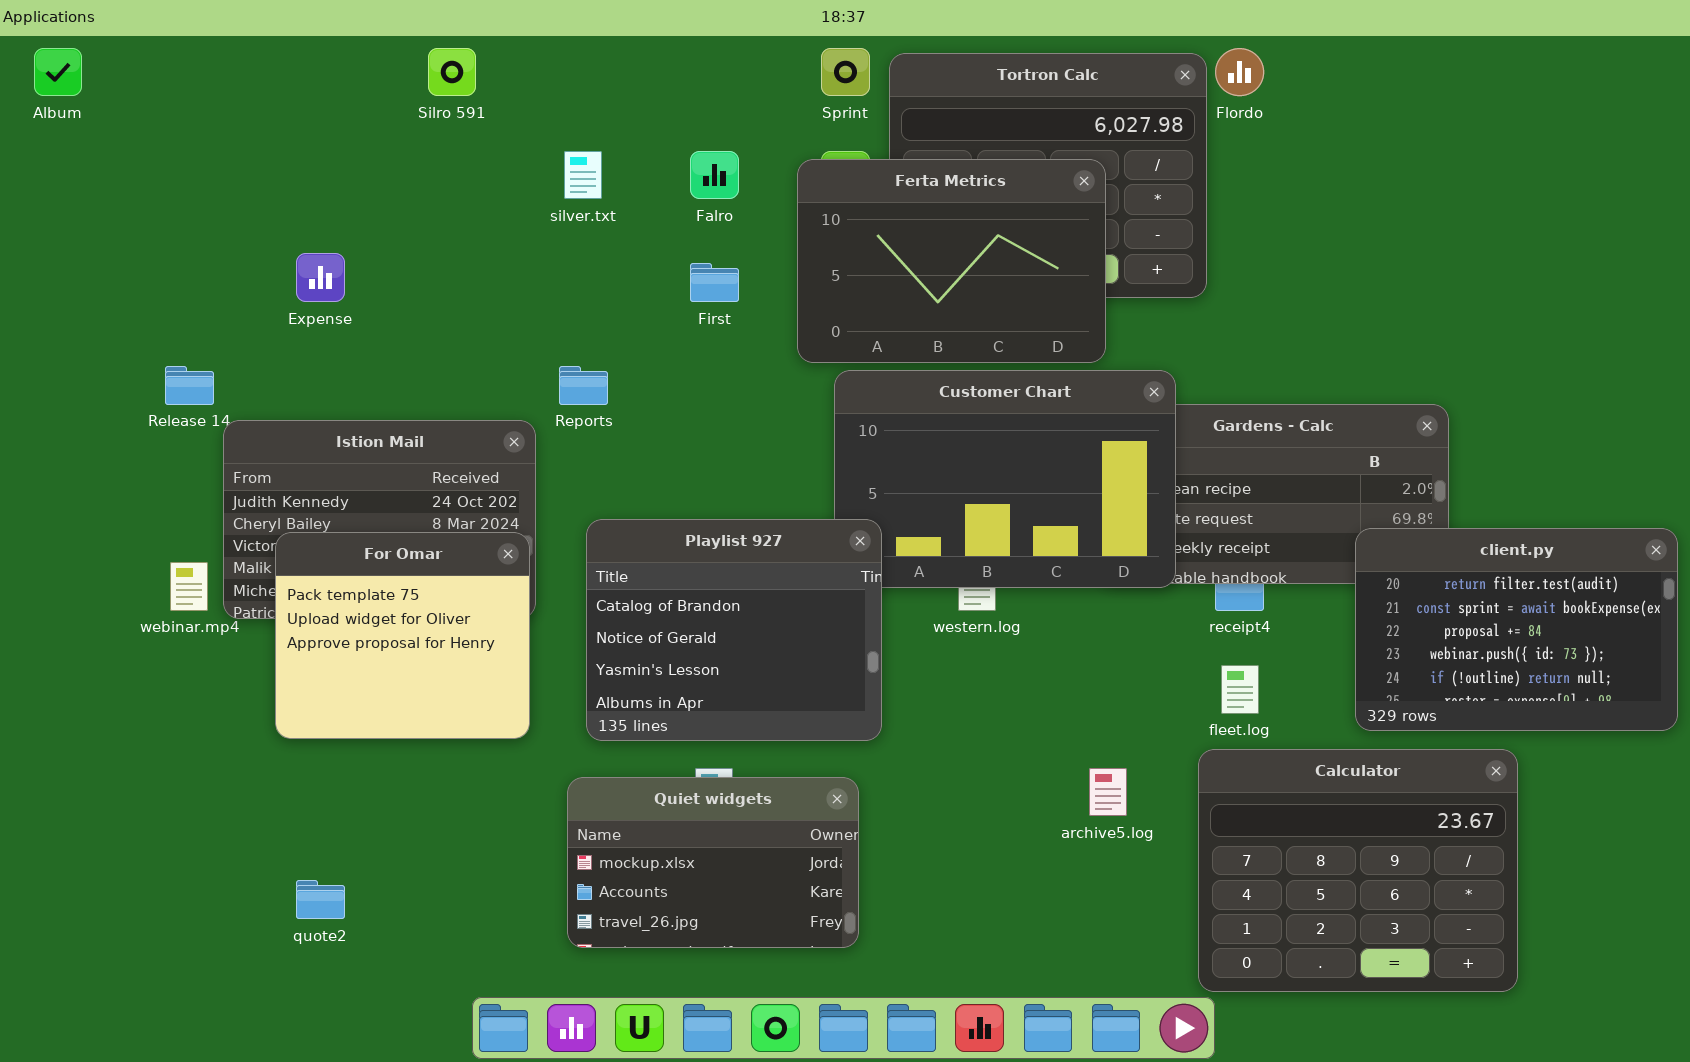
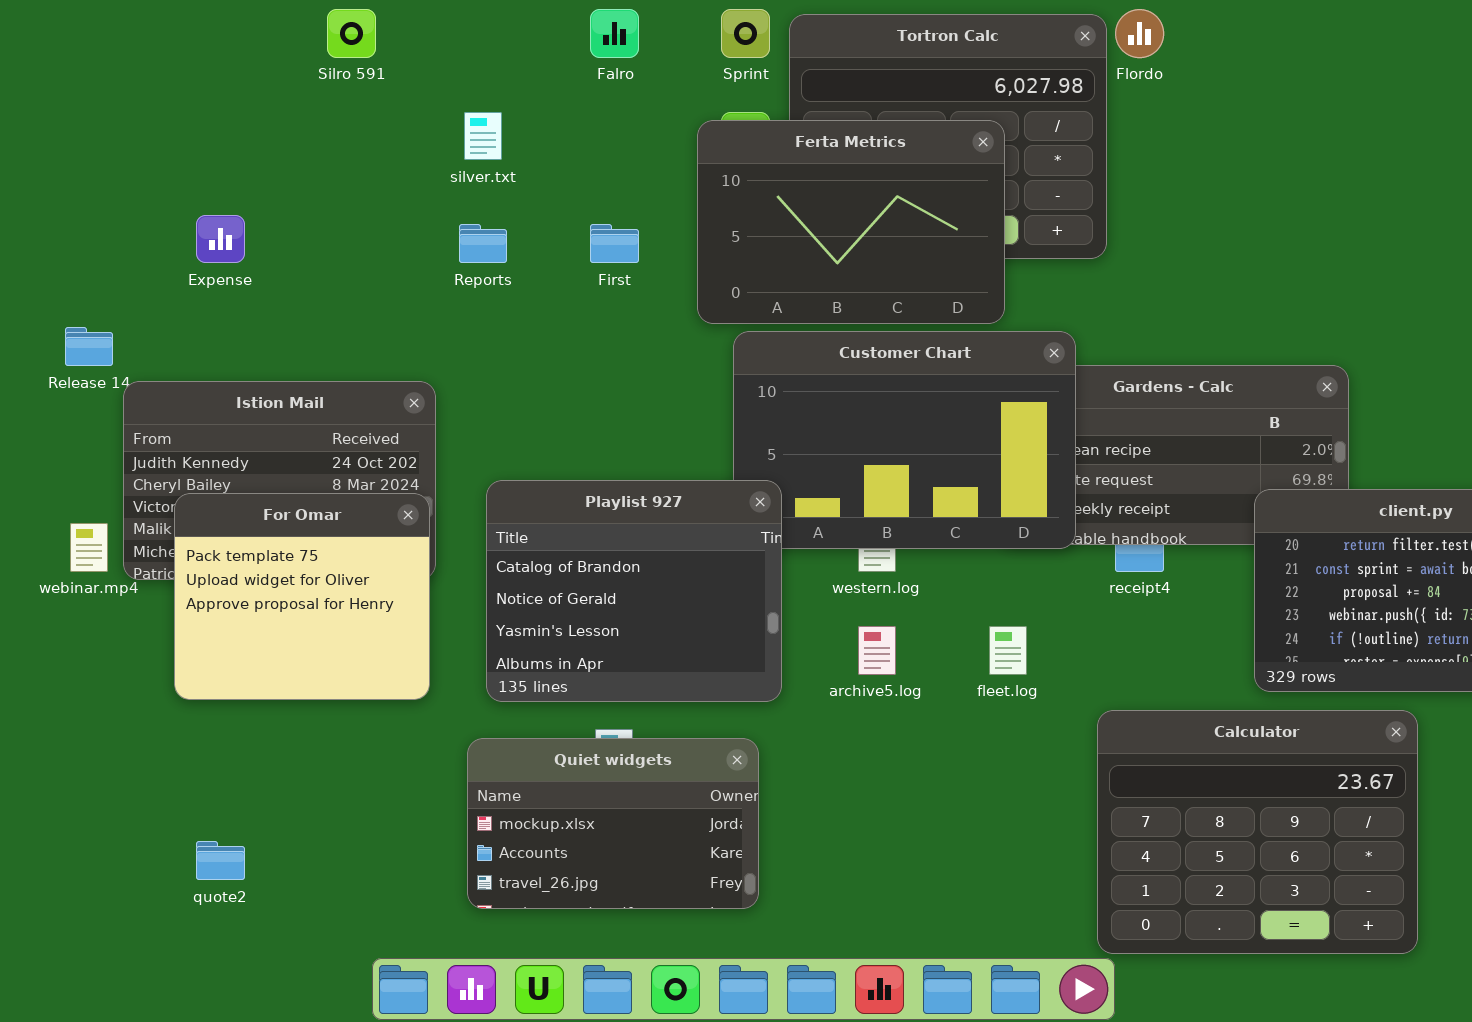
Falro: [690,151,739,199] -> [590,9,639,58], moved
Reports: [559,366,608,405] -> [459,224,507,263], moved
fleet.log: [1221,665,1259,714] -> [989,626,1027,675], moved
archive5.log: [1089,768,1127,816] -> [858,626,896,675], moved

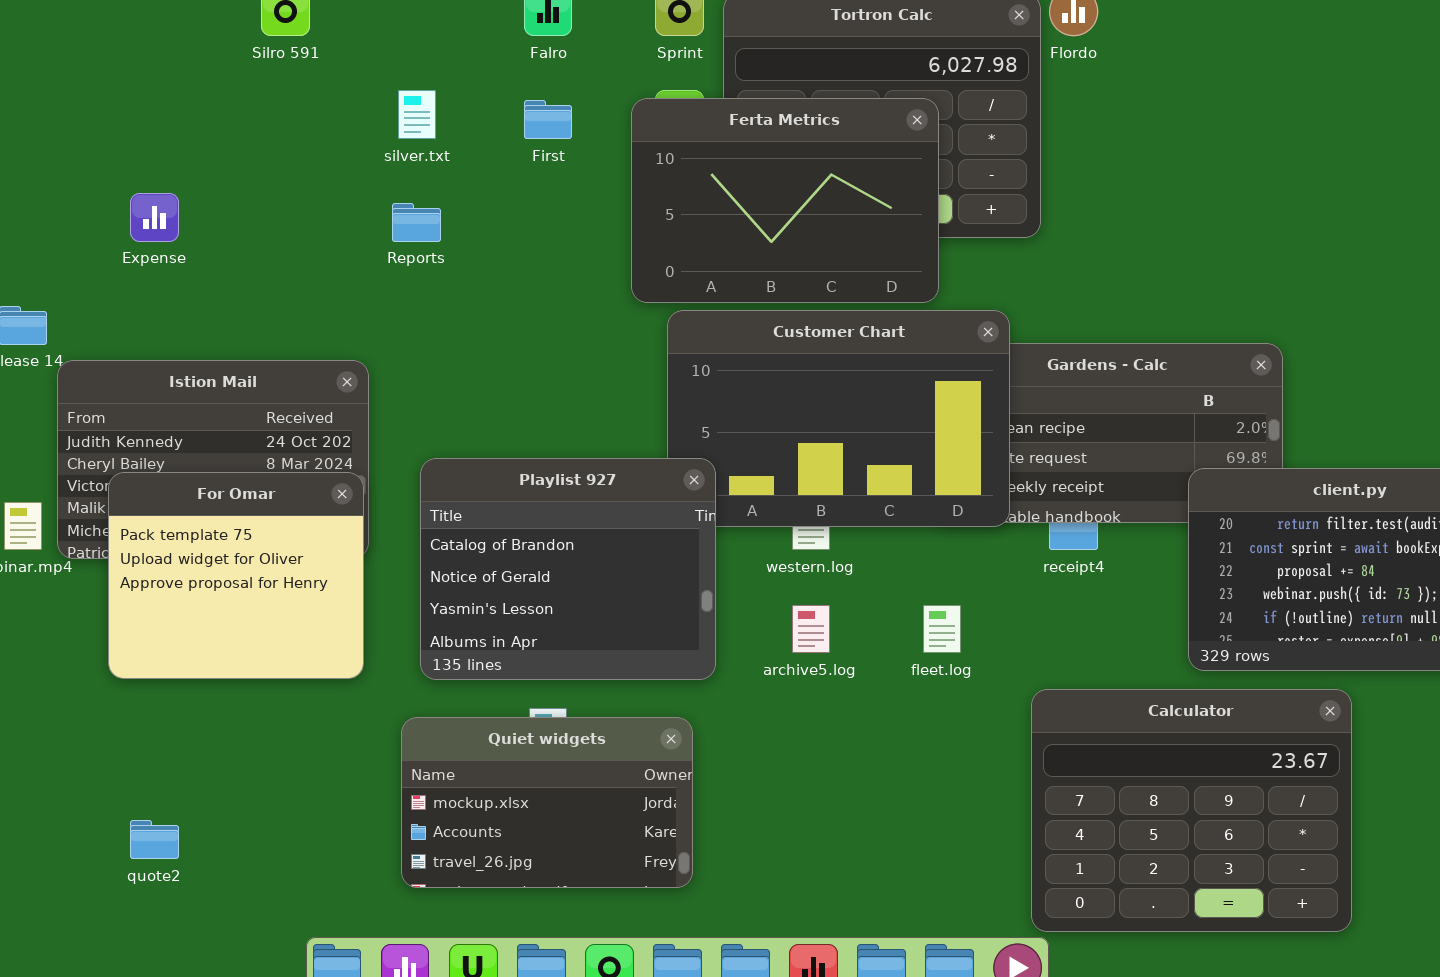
First: [590,224,639,263] -> [524,100,572,139], moved

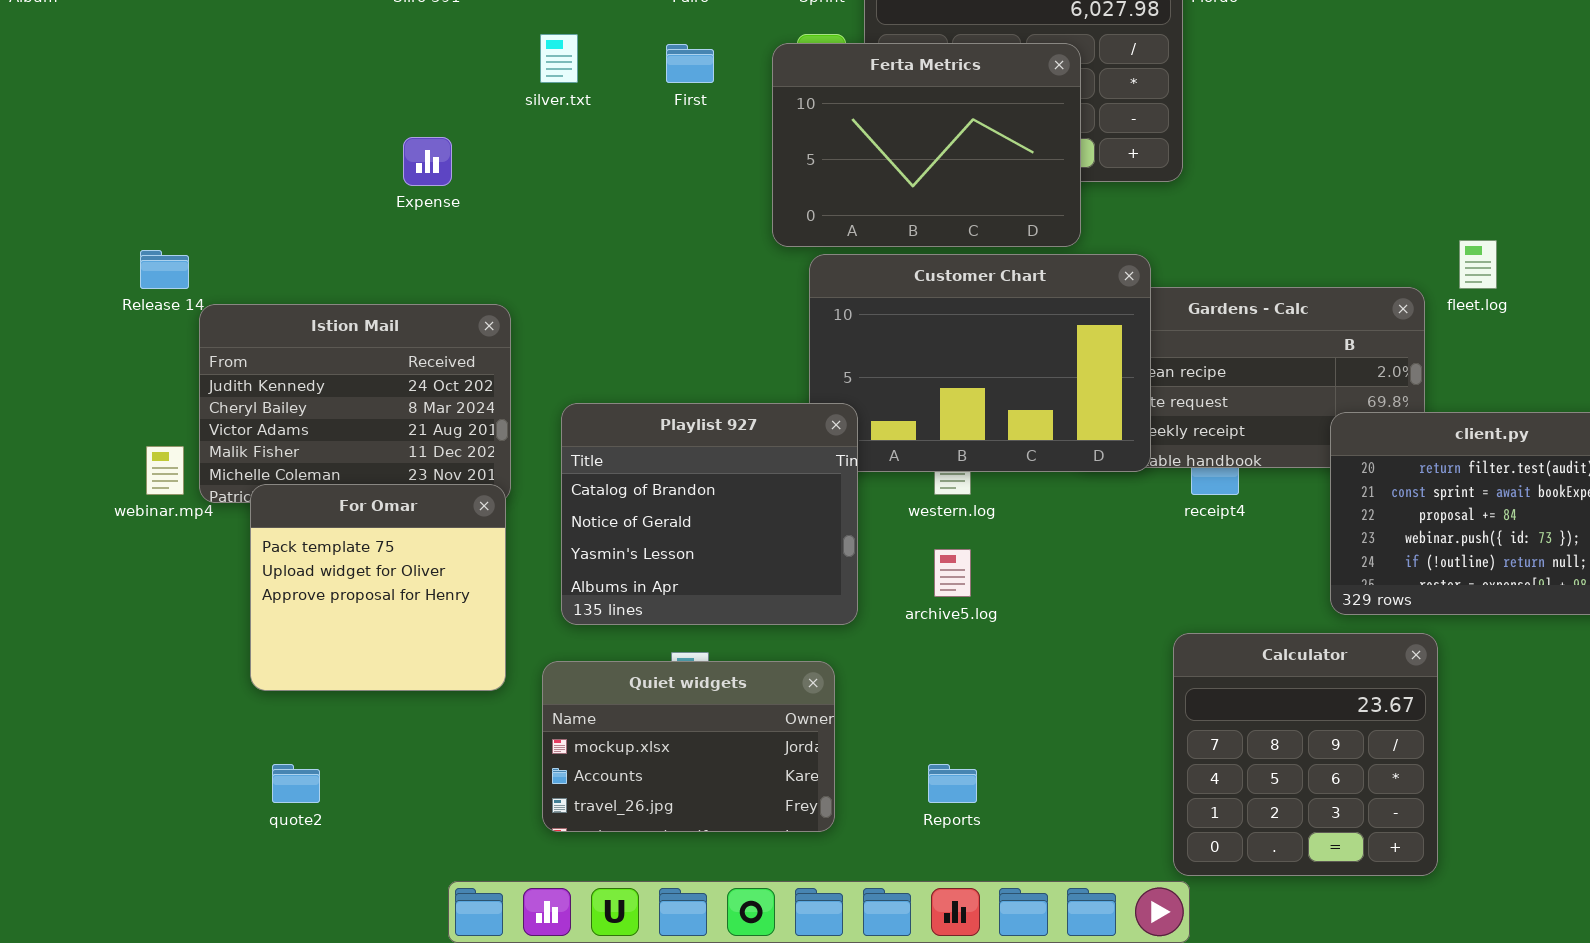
Expense: [130,193,179,242] -> [403,137,452,186], moved
Reports: [392,203,441,242] -> [928,764,977,803], moved
For Omar: [108,472,364,679] -> [250,484,506,691], moved
fleet.log: [923,605,961,653] -> [1459,240,1497,289], moved
Calculator: [1031,689,1352,932] -> [1173,633,1438,876], resized

